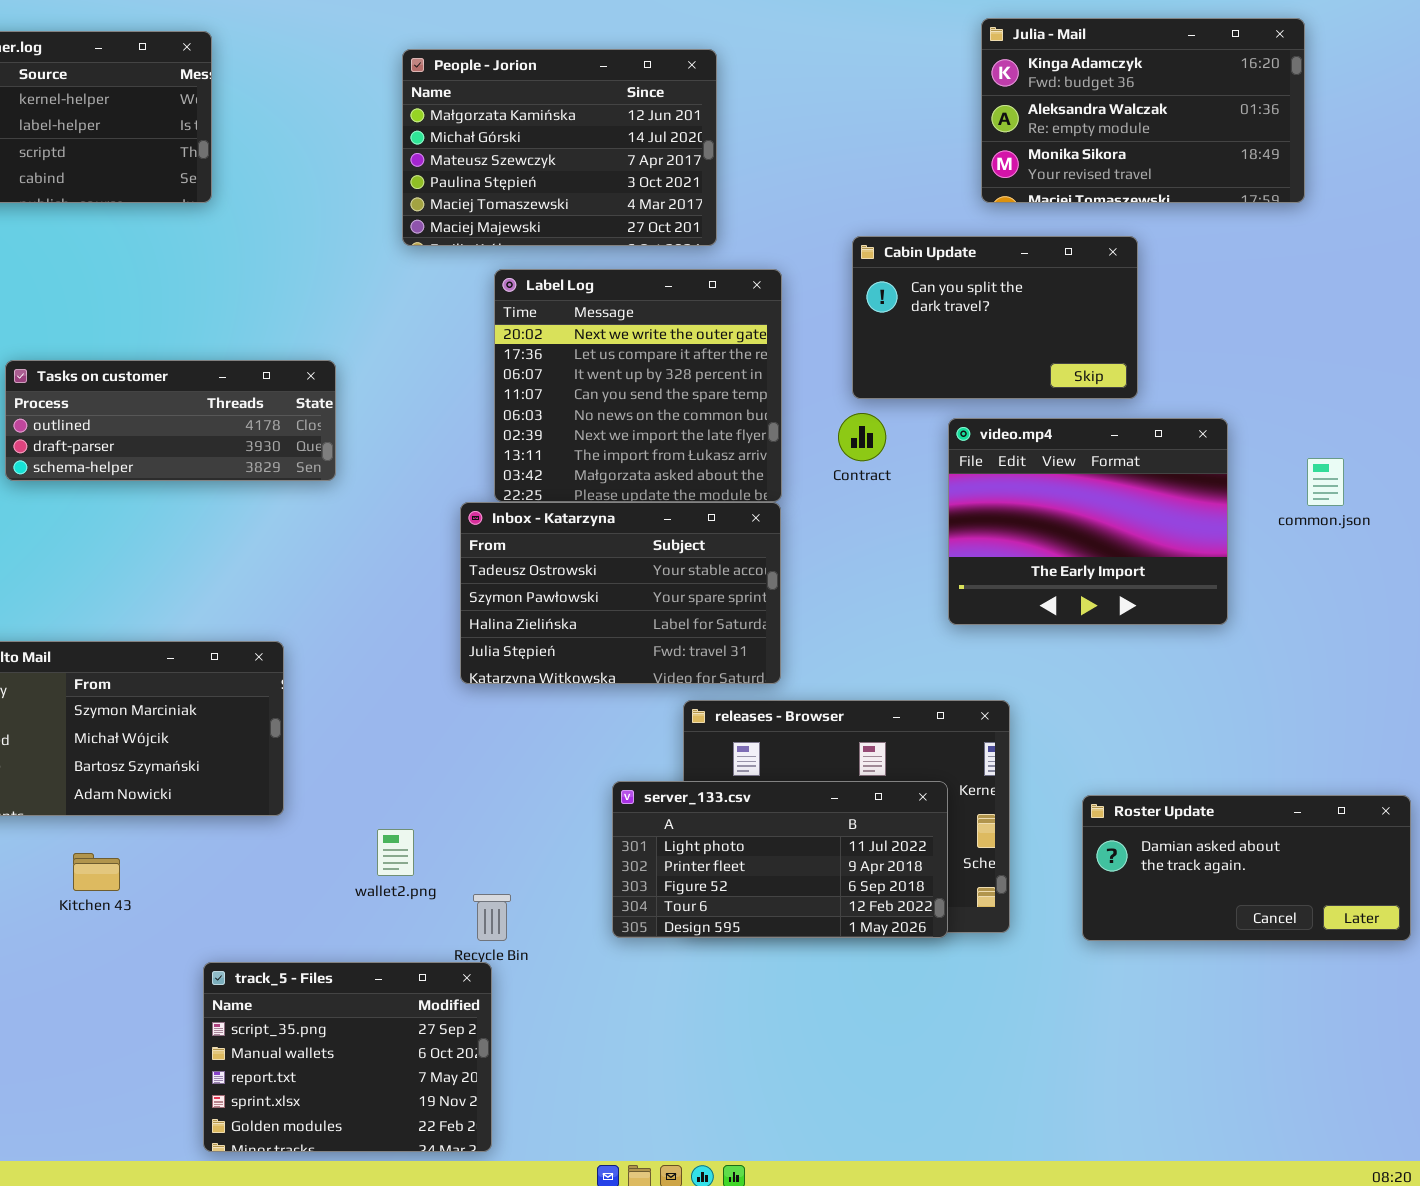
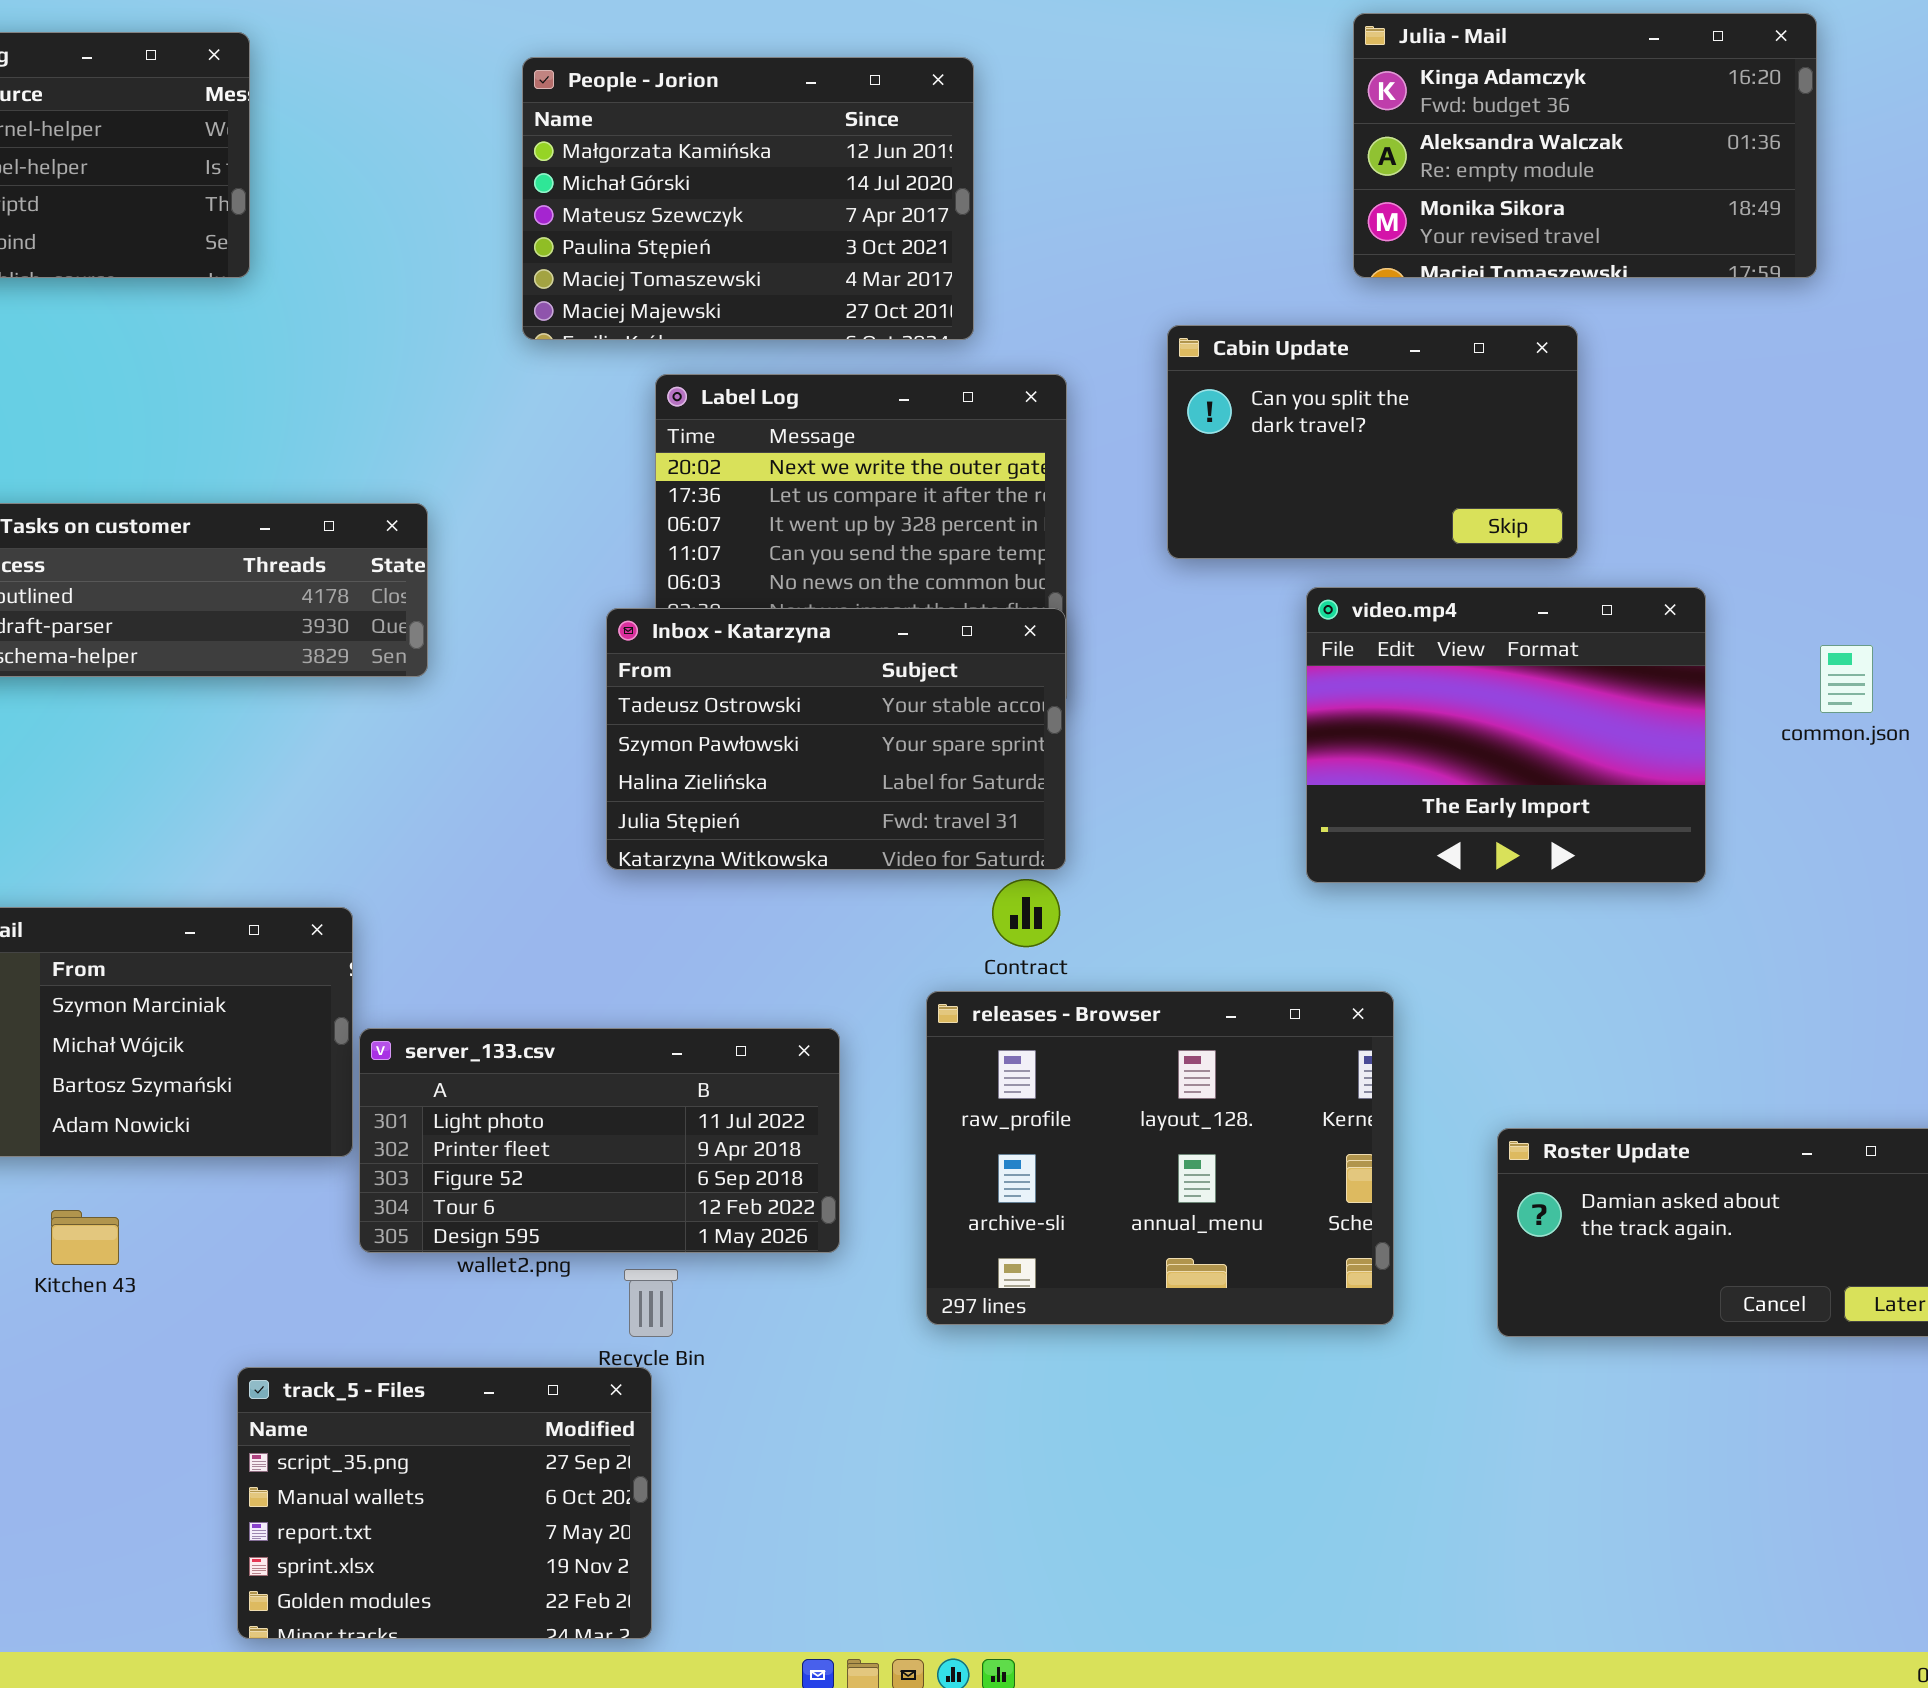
Contract: [838,413,886,461] -> [992,879,1060,947], moved
Inbox - Katarzyna: [460,502,781,684] -> [606,608,1066,870], moved
server_133.csv: [612,781,948,938] -> [359,1028,840,1253], moved

